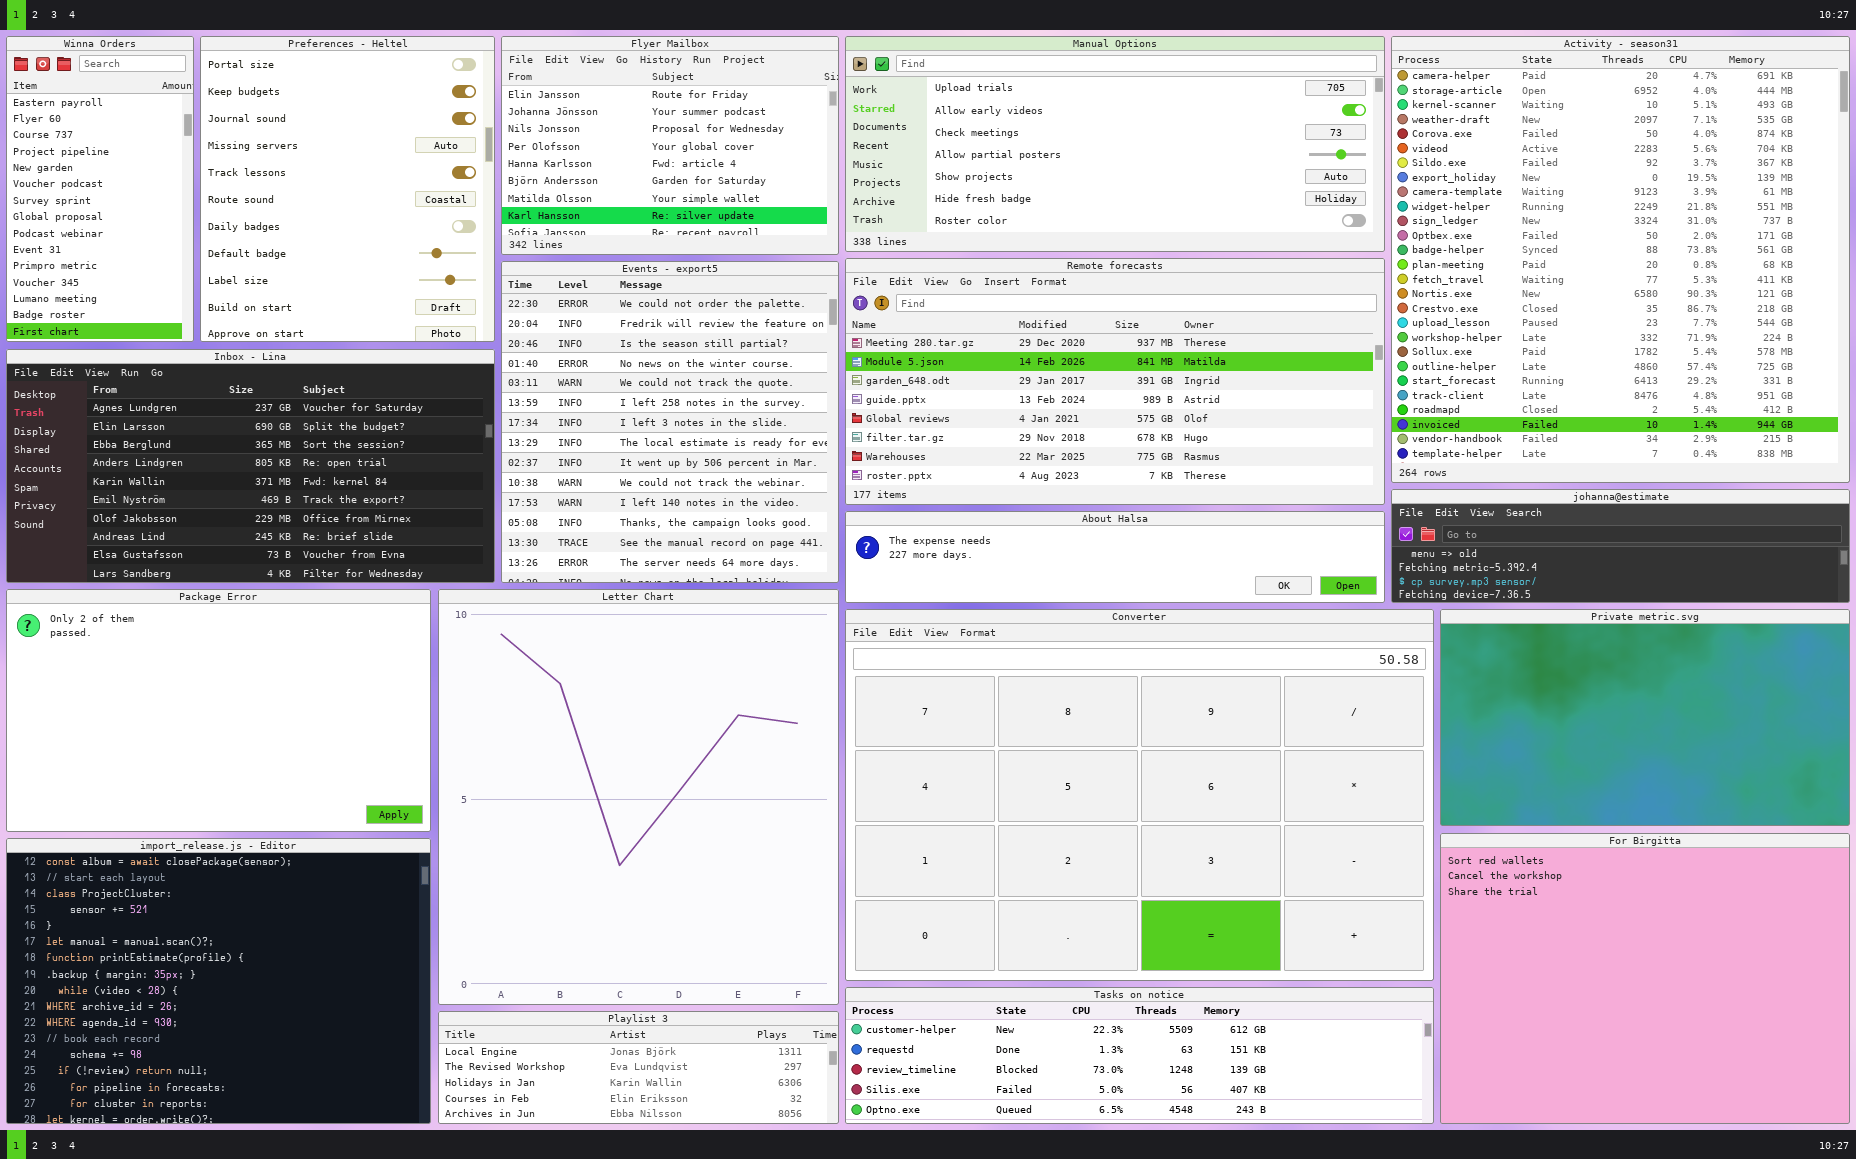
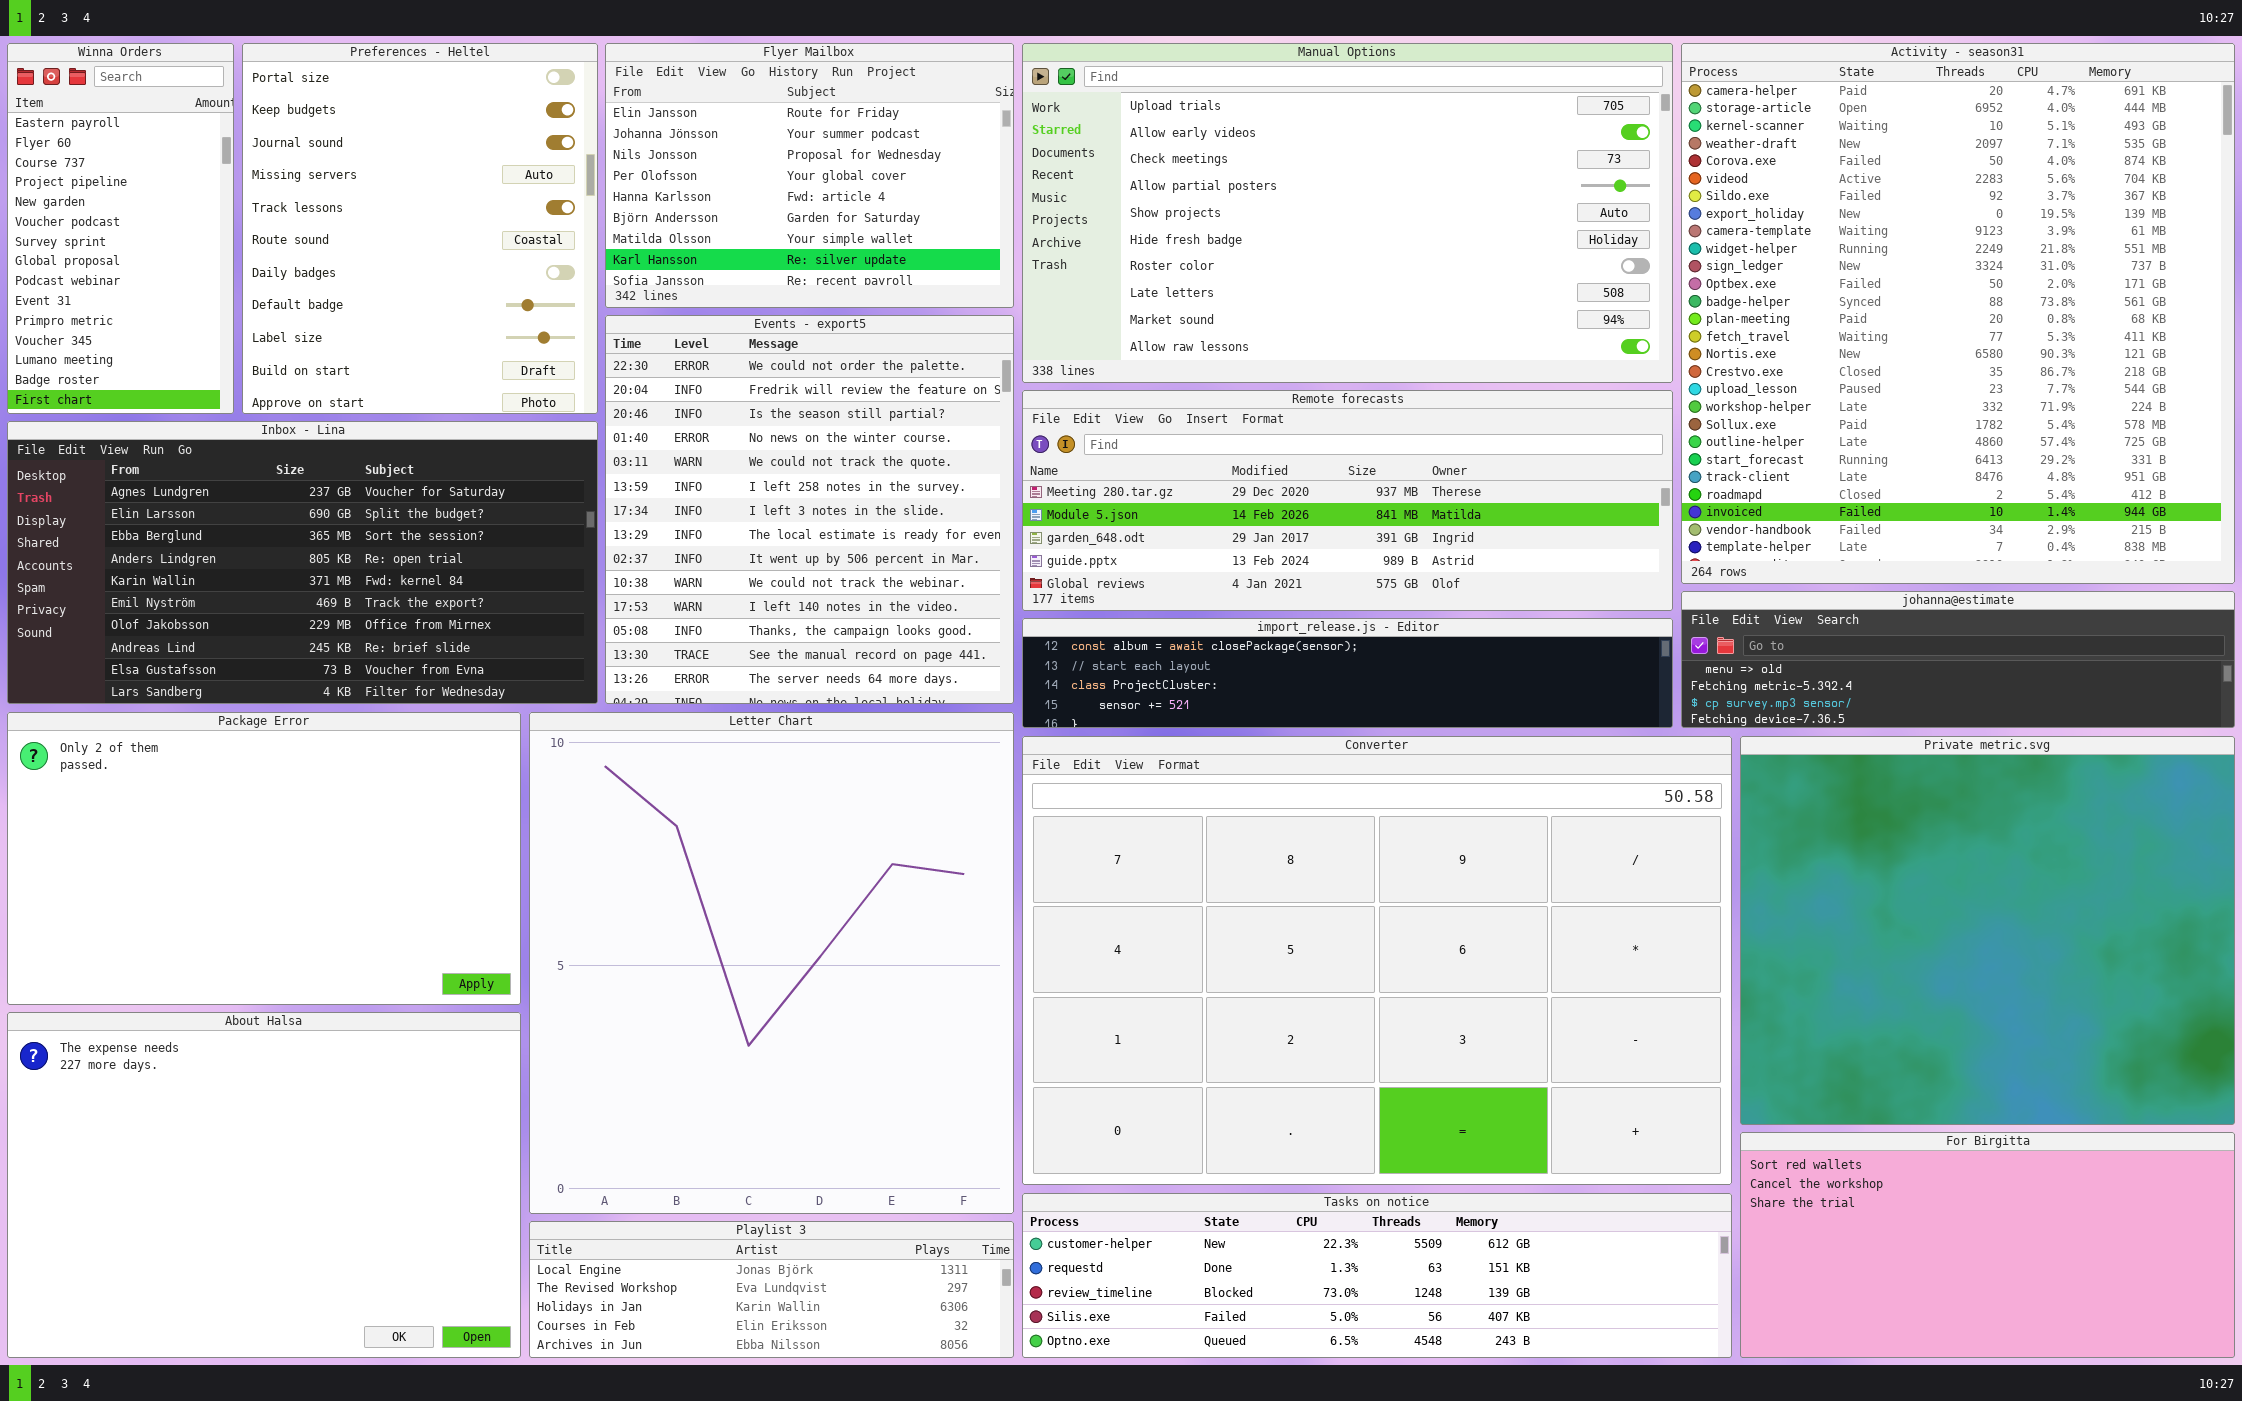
Manual Options: [845,36,1385,252] -> [1022,43,1673,383], resized
Remote forecasts: [845,258,1385,505] -> [1022,390,1673,611], resized
About Halsa: [845,511,1385,603] -> [7,1012,521,1358], moved, resized
Private metric.svg: [1440,609,1850,826] -> [1740,736,2235,1125], resized
For Birgitta: [1440,833,1850,1124] -> [1740,1132,2235,1358], resized
import_release.js - Editor: [6,838,431,1124] -> [1022,618,1673,728], moved, resized

